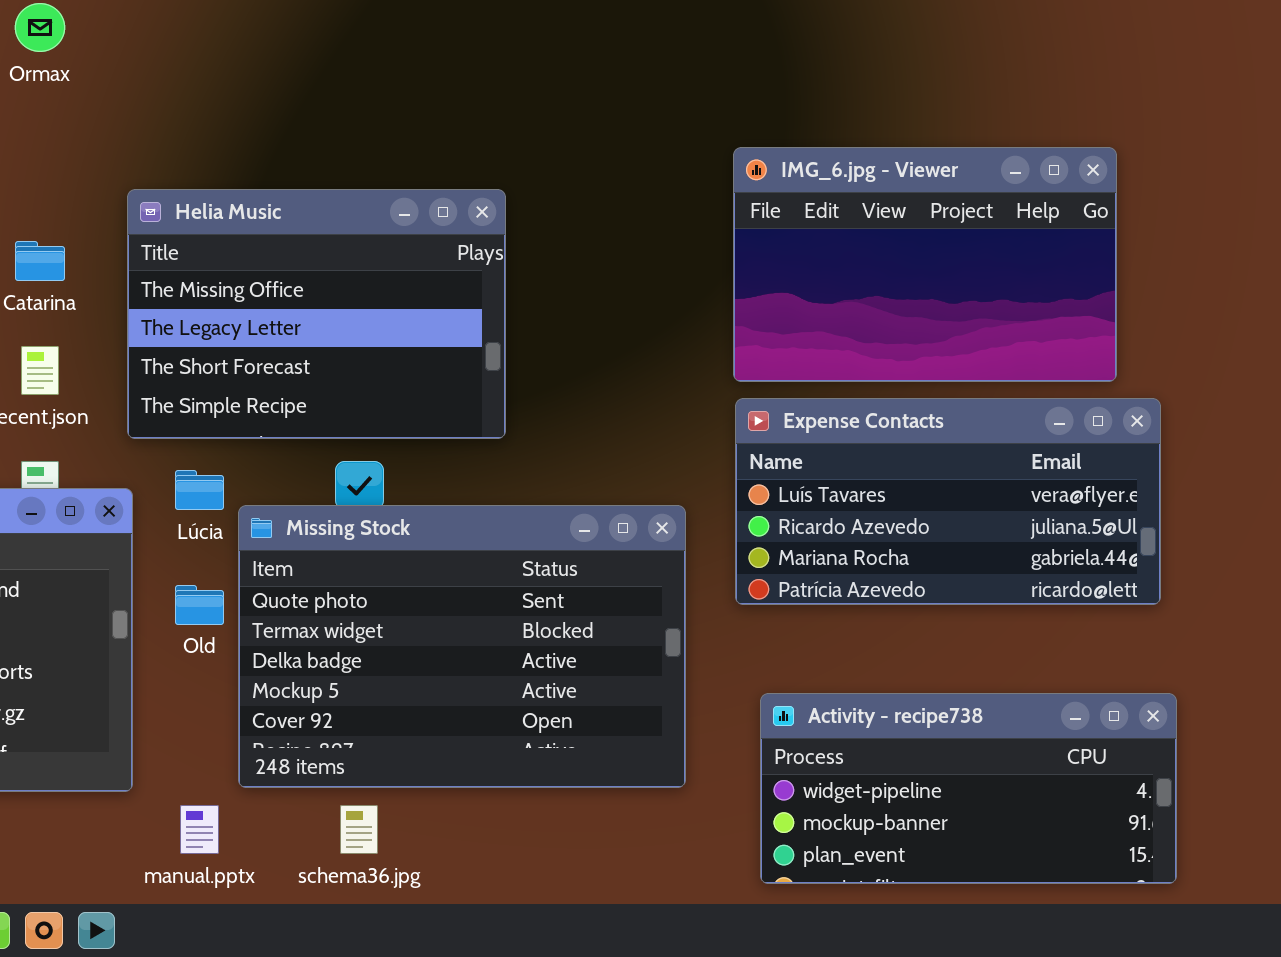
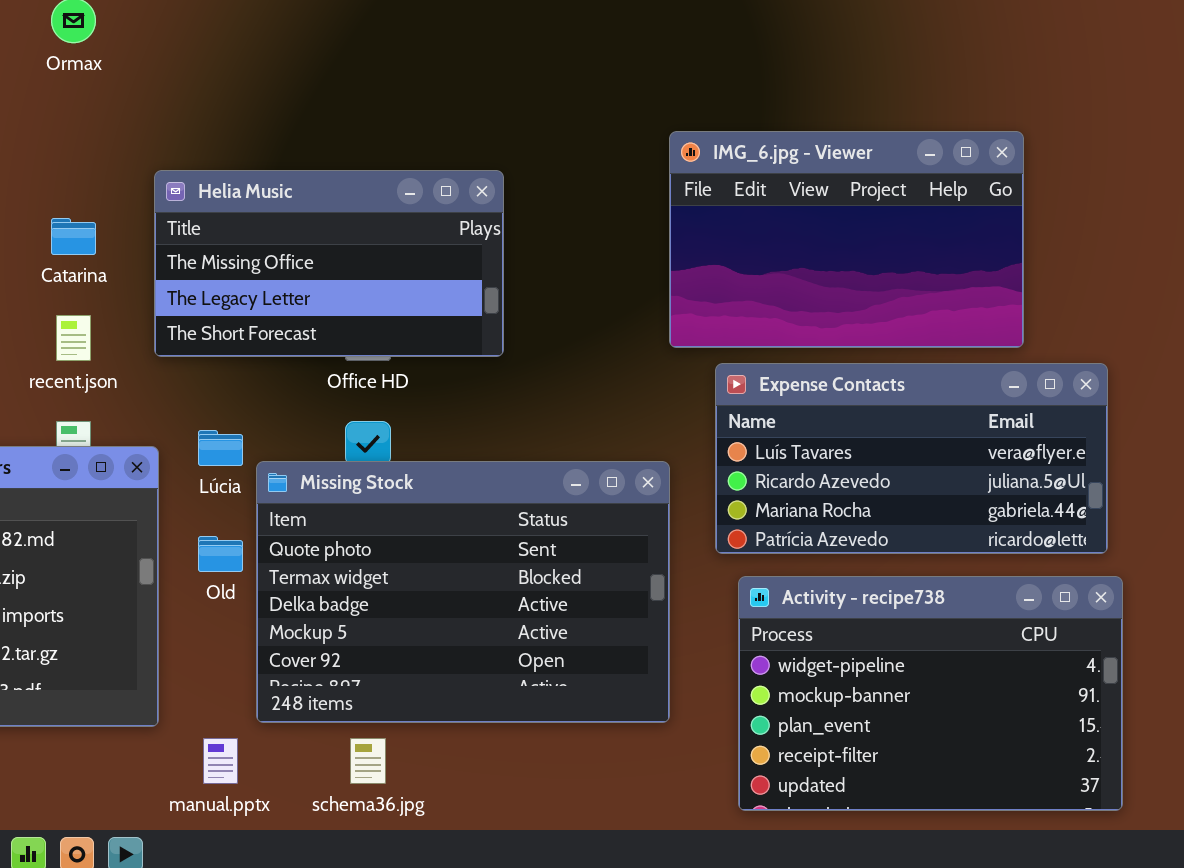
IMG_6.jpg - Viewer: [733,147,1117,382] -> [669,131,1024,348], moved
Helia Music: [127,189,506,439] -> [154,170,504,357], resized
Activity - recipe738: [760,693,1177,884] -> [738,576,1123,811], resized

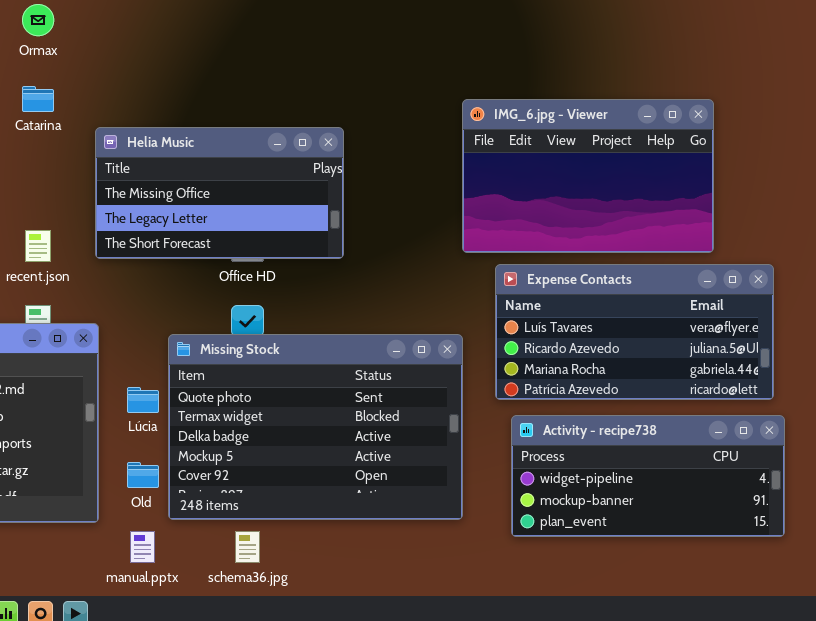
Catarina: [51,218,96,255] -> [22,86,54,112], moved
Lúcia: [198,430,243,466] -> [127,387,159,413], moved
Old: [198,536,243,572] -> [127,462,159,488], moved
Activity - recipe738: [738,576,1123,811] -> [511,415,785,537], resized

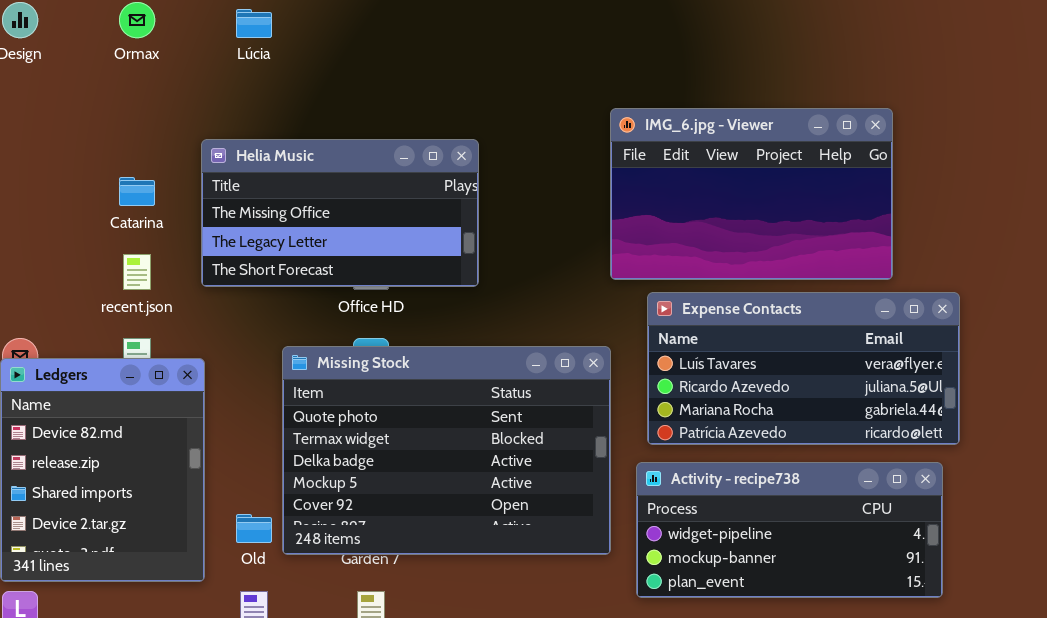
Catarina: [22,86,54,112] -> [119,177,155,206], moved
Missing Stock: [168,334,463,520] -> [282,346,611,555], moved
Lúcia: [127,387,159,413] -> [236,9,272,38], moved
Activity - recipe738: [511,415,785,537] -> [636,462,943,598], moved

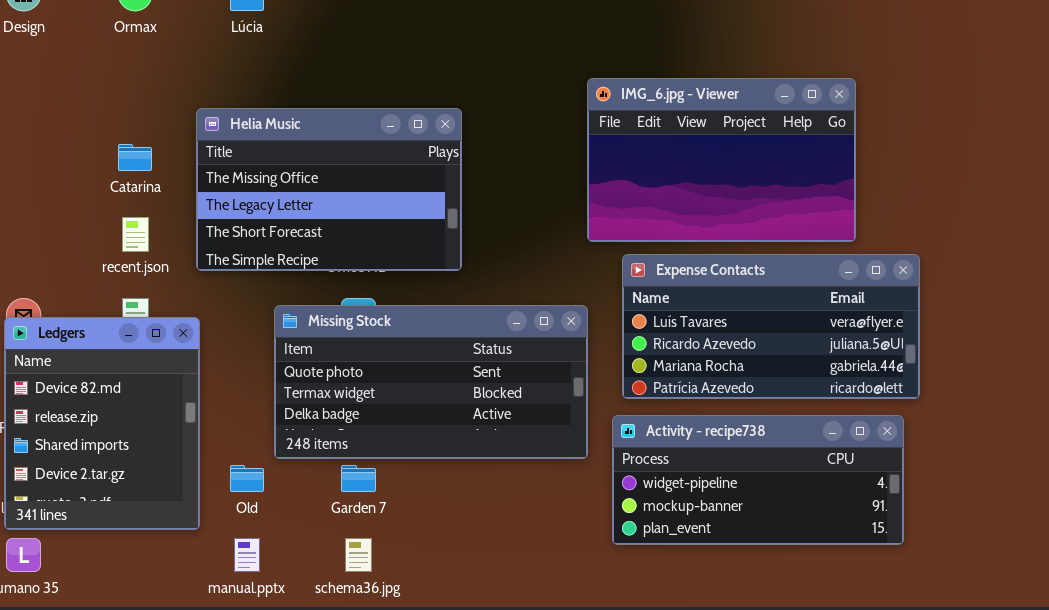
Helia Music: [201,139,479,287] -> [196,108,462,271], resized
Missing Stock: [282,346,611,555] -> [274,305,588,459], resized

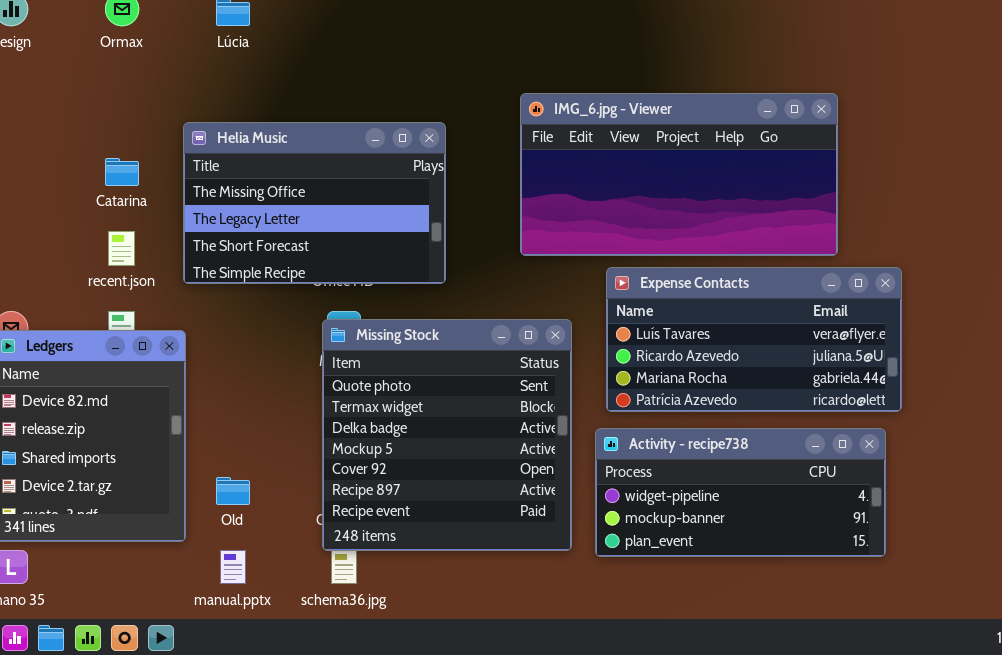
IMG_6.jpg - Viewer: [587,78,856,242] -> [520,93,838,256], resized
Missing Stock: [274,305,588,459] -> [322,319,572,551], resized

